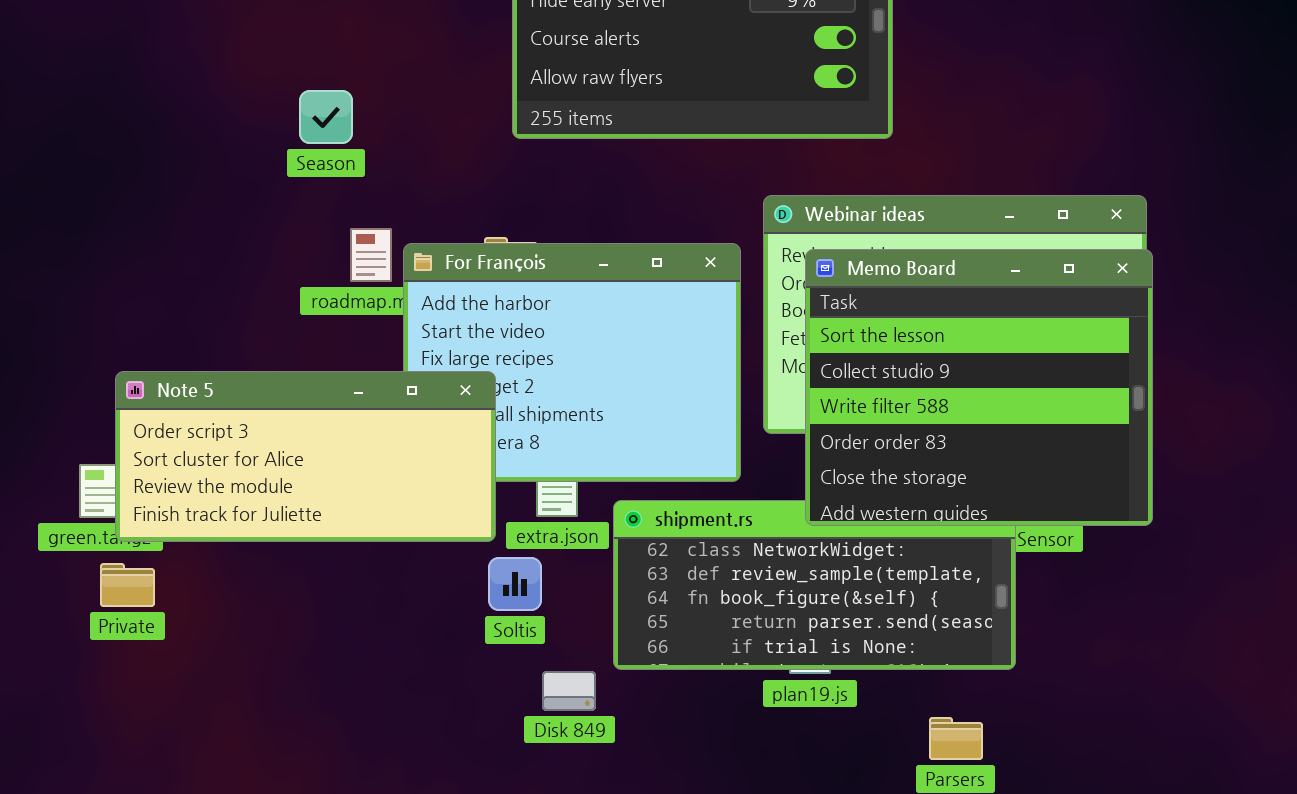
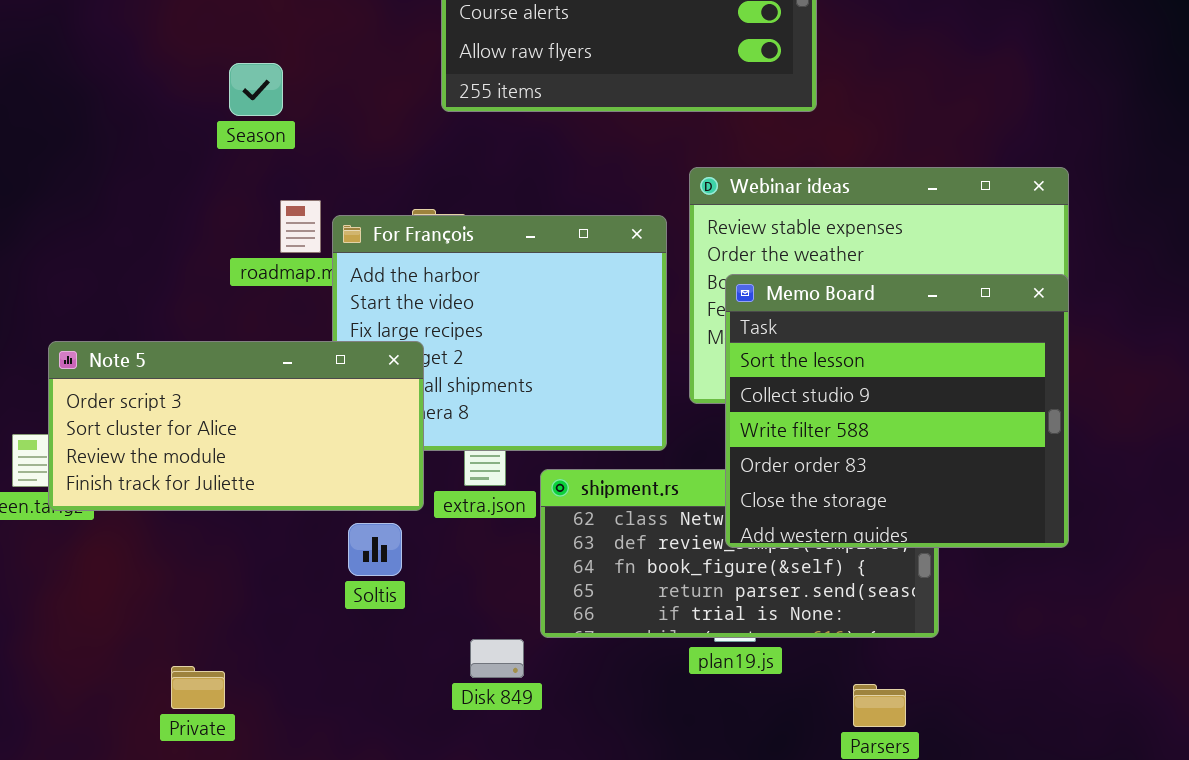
Memo Board: [805,249,1153,526] -> [725,274,1069,548], moved
Soltis: [488,557,542,611] -> [348,523,402,576], moved
Private: [100,563,155,607] -> [171,666,225,709], moved

